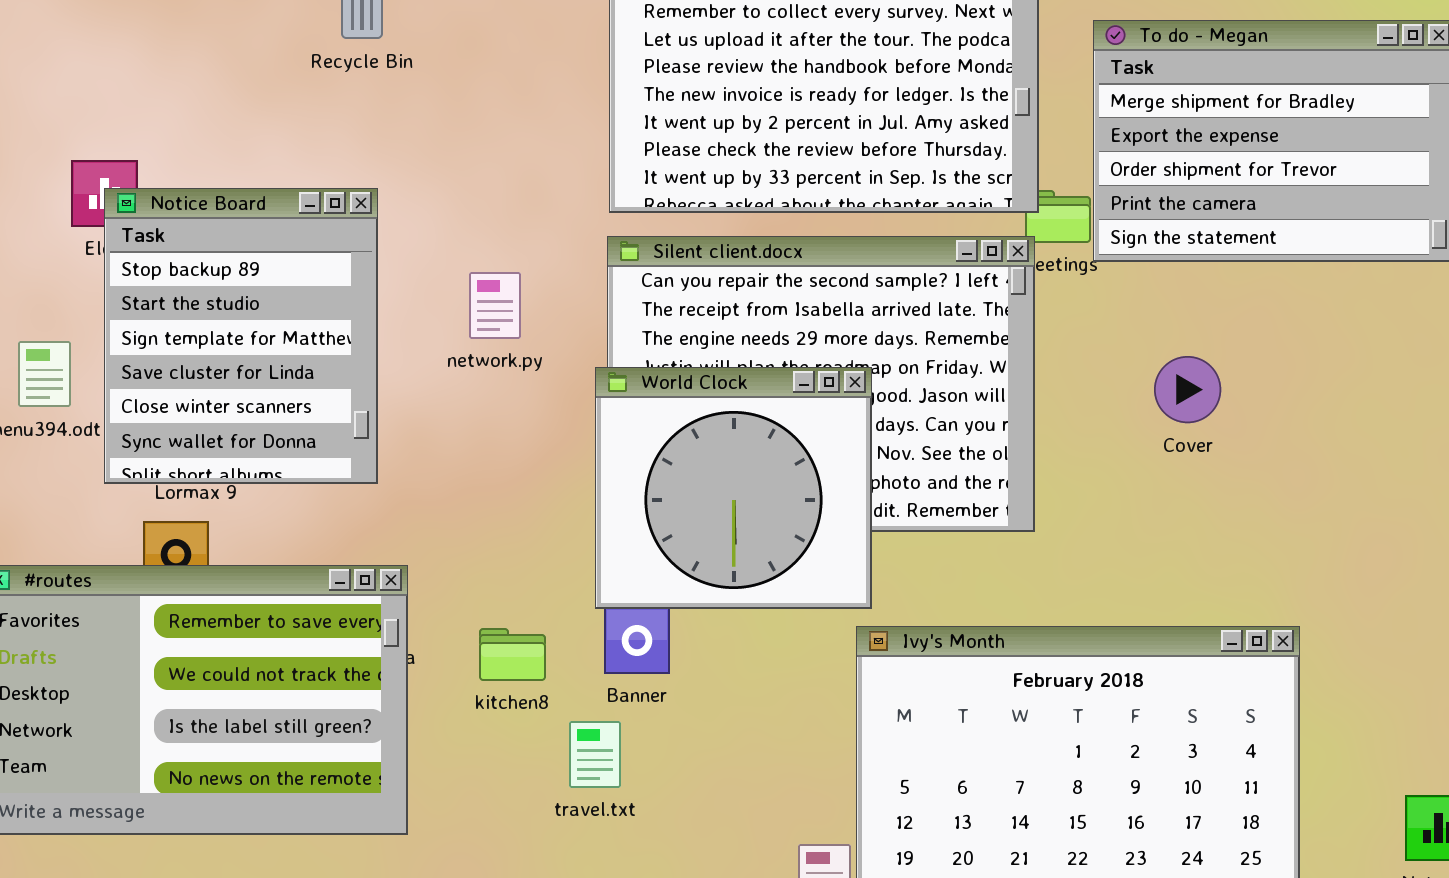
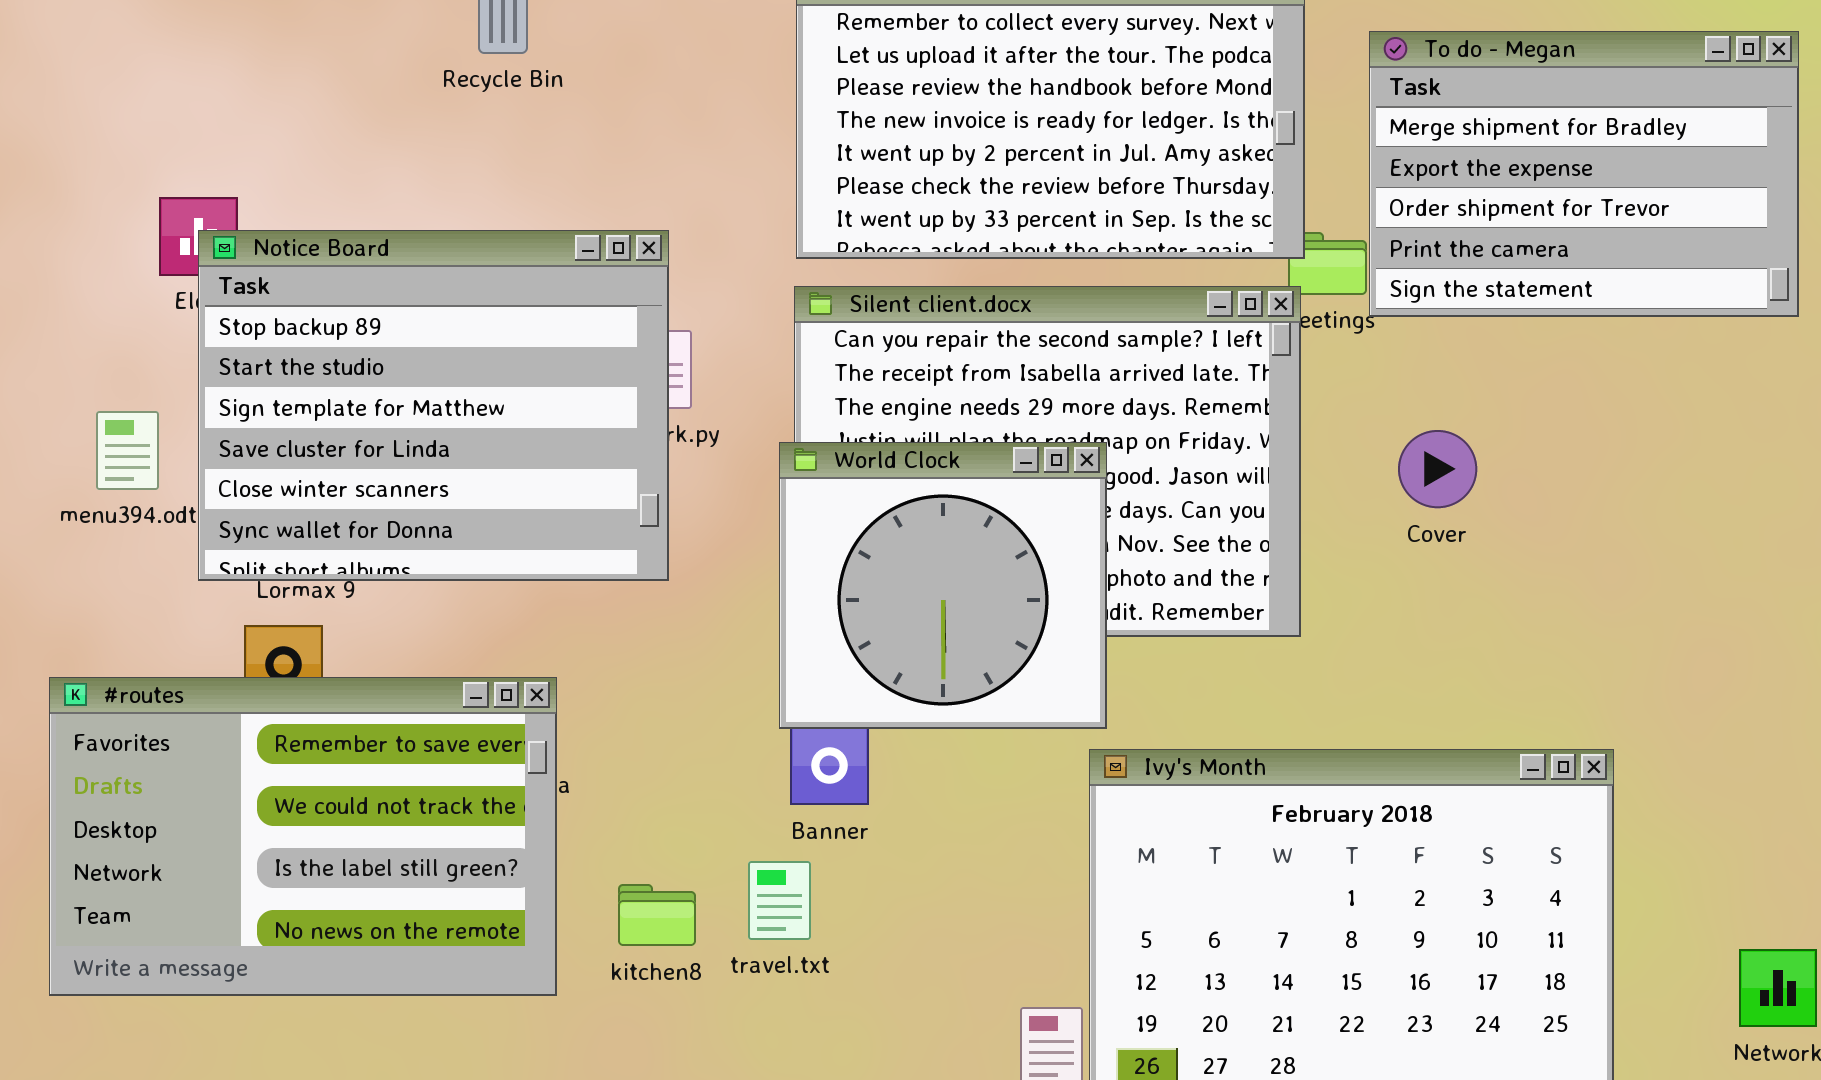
Notice Board: [104,188,378,484] -> [198,230,669,581], resized
Cover: [1154,356,1221,423] -> [1398,430,1477,508], moved
kitchen8: [479,628,546,681] -> [618,884,696,946], moved

